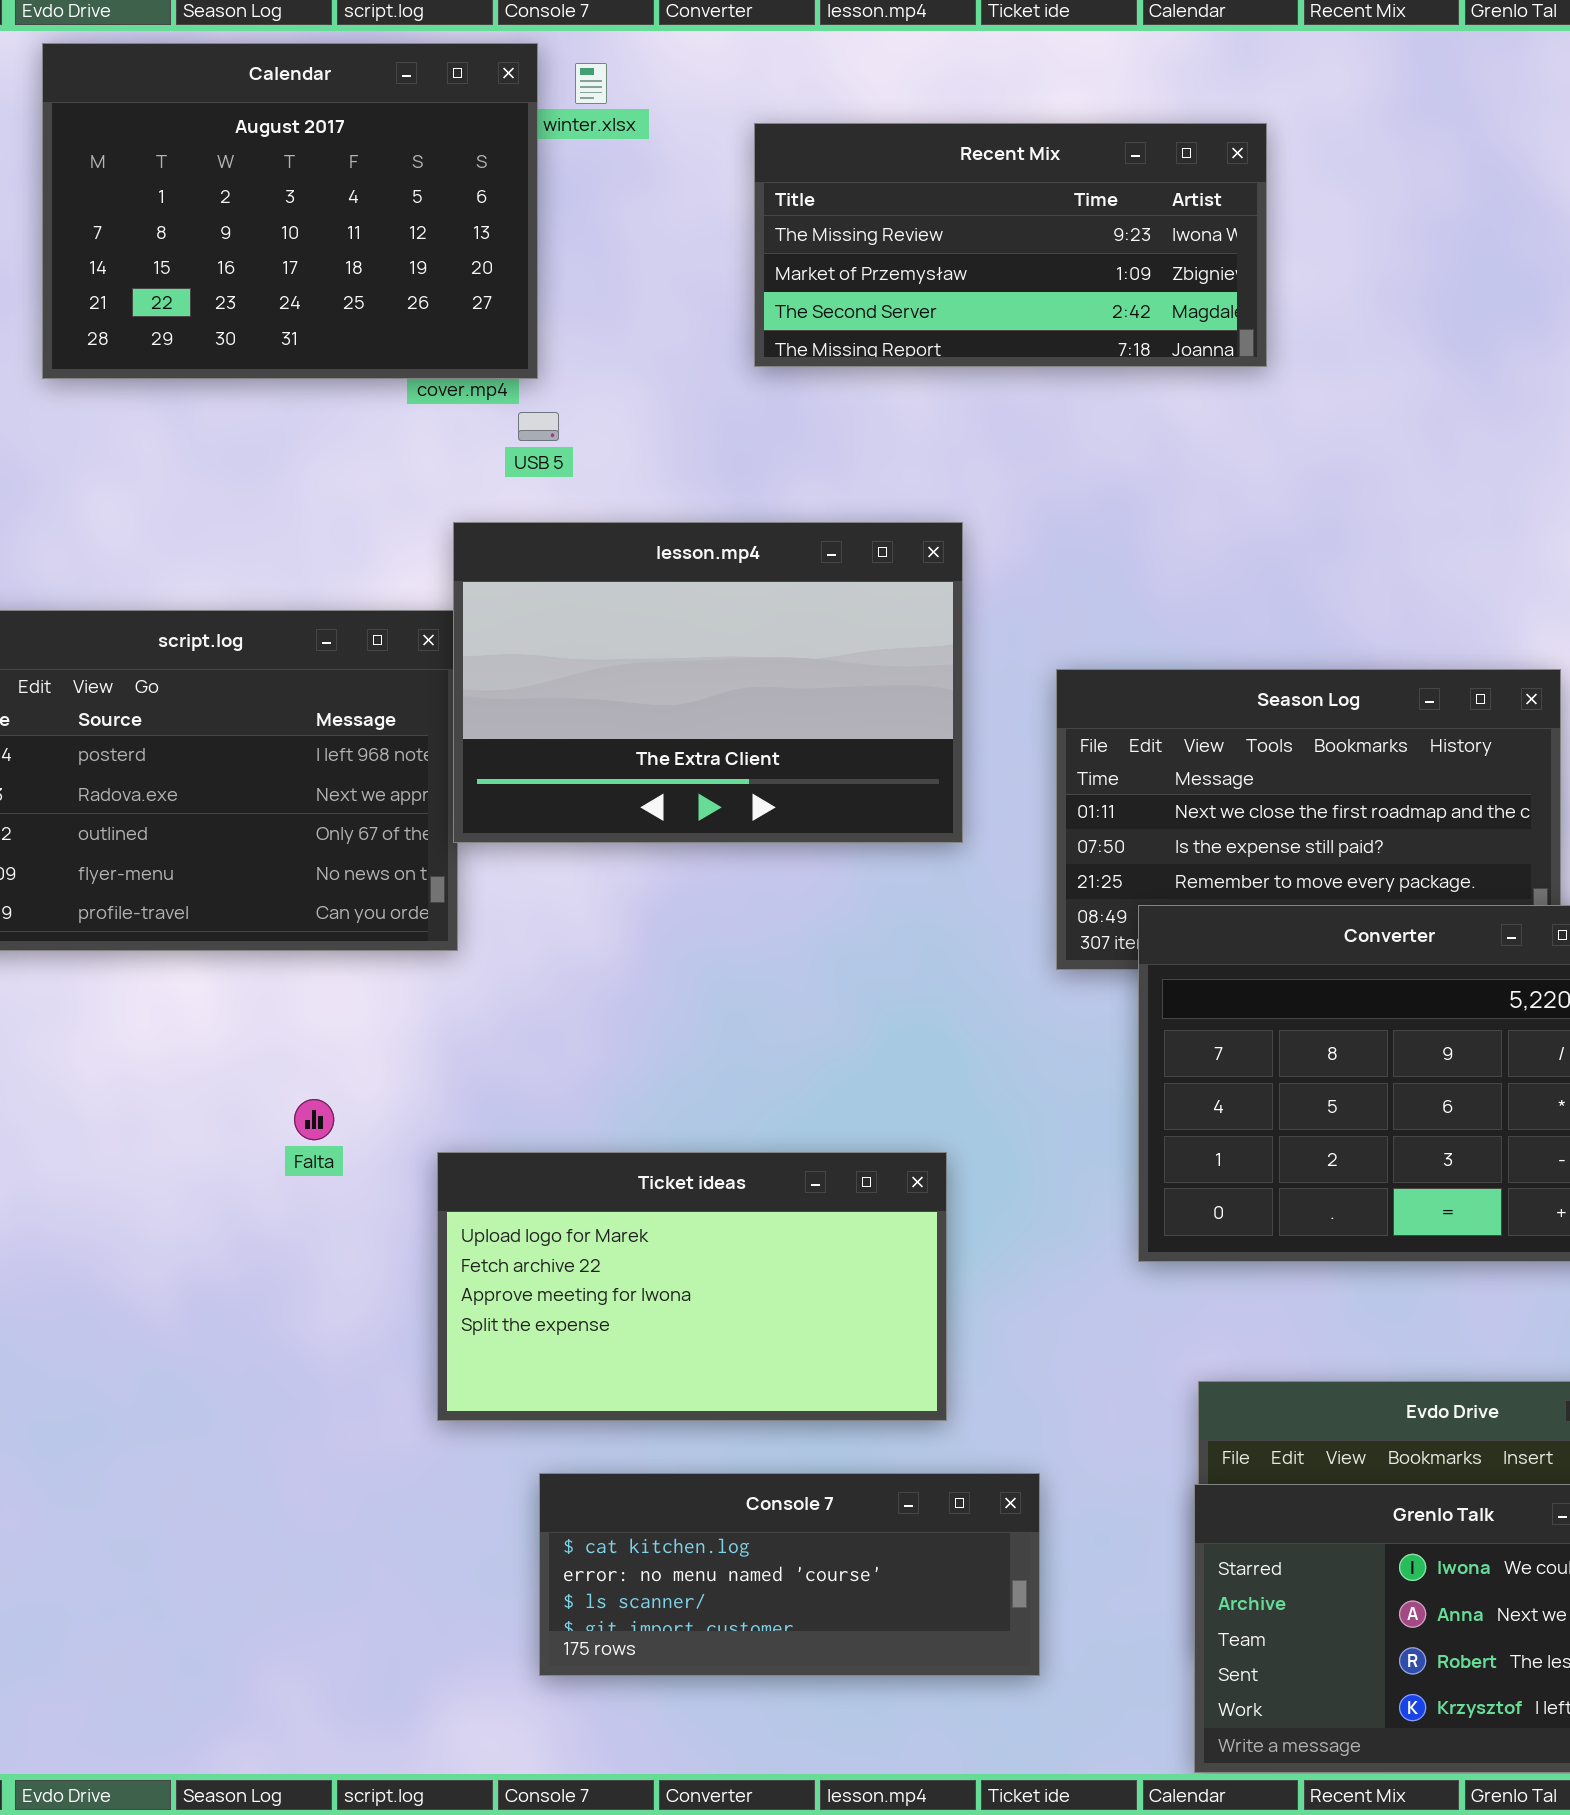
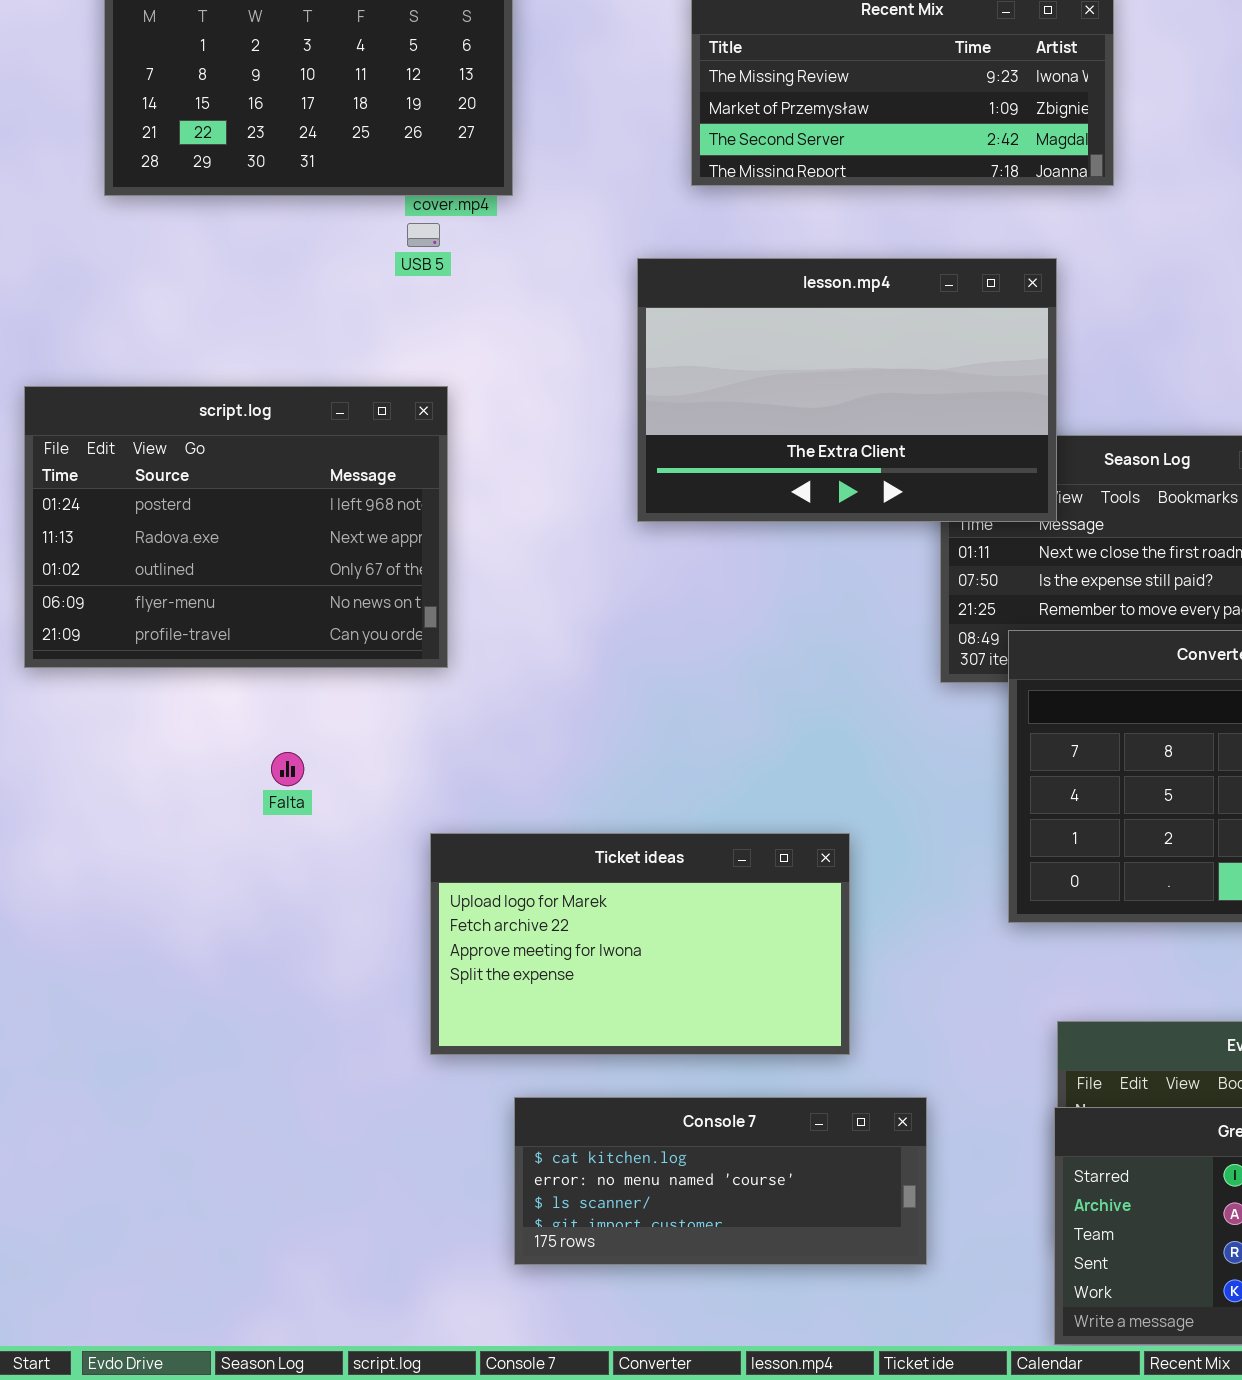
USB 5: [518,412,559,441] -> [407,223,440,247], moved
lesson.mp4: [453,522,963,843] -> [637,258,1057,522], moved
Falta: [294,1099,334,1140] -> [271,752,304,786], moved

